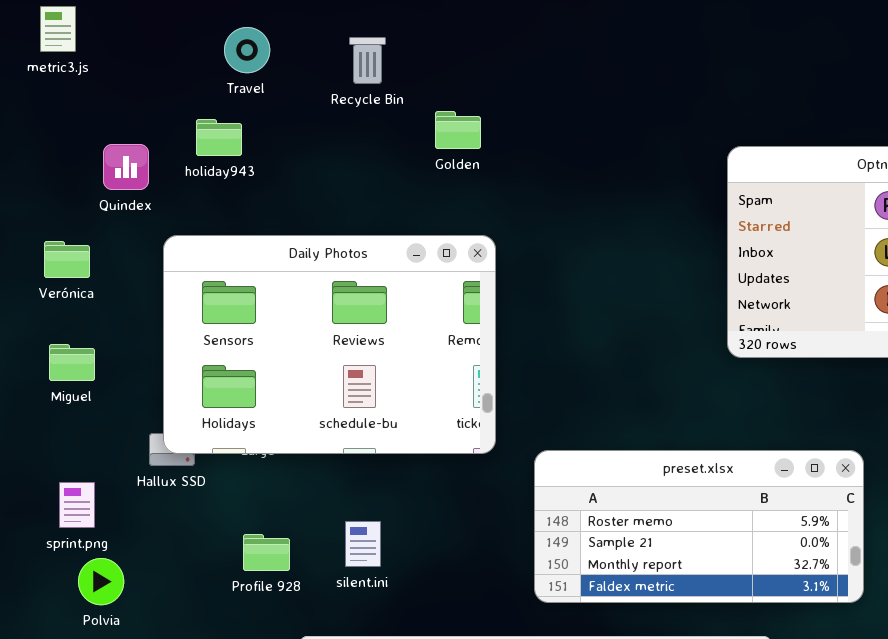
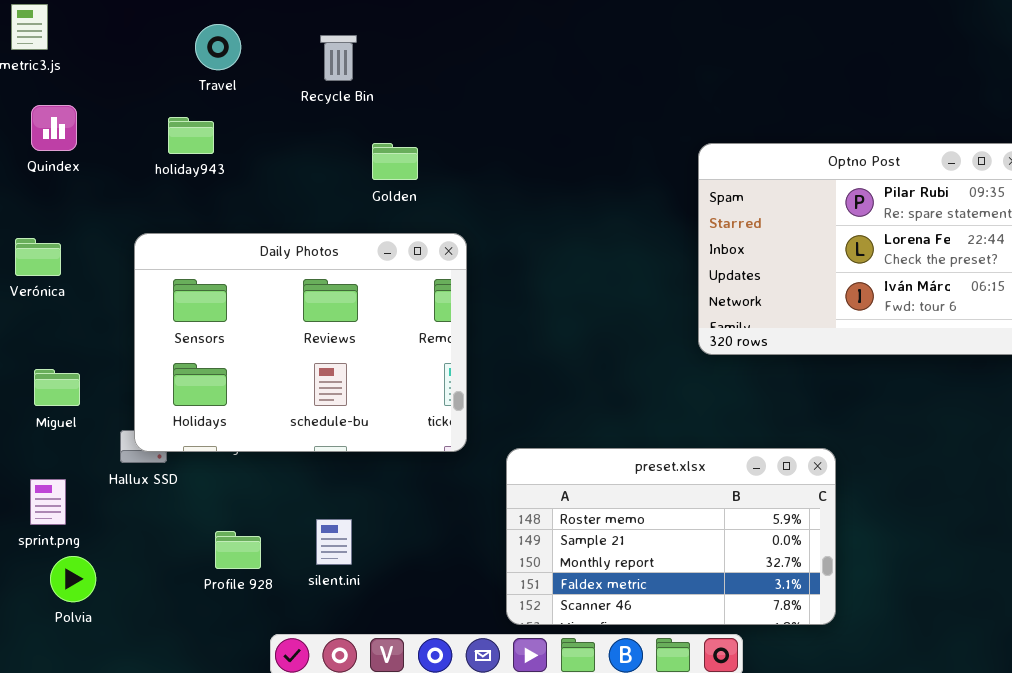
Golden: [435,111,481,149] -> [372,143,418,180], moved
Quindex: [103,144,149,190] -> [31,105,77,151], moved
Miguel: [49,344,95,381] -> [34,369,80,406], moved
preset.xlsx: [534,450,864,603] -> [506,448,836,625], resized

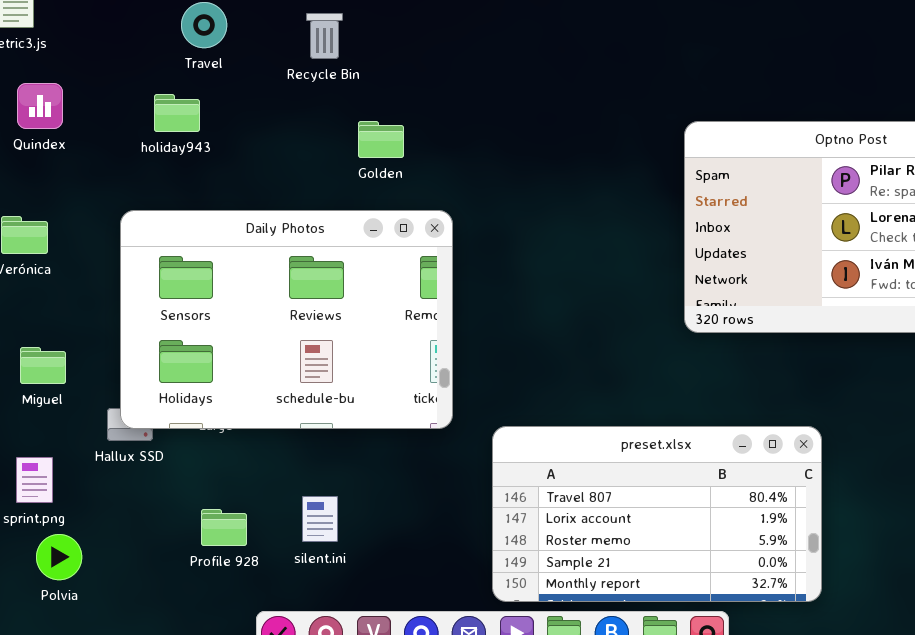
preset.xlsx: [506,448,836,625] -> [492,426,822,602], scrolled up 2 rows

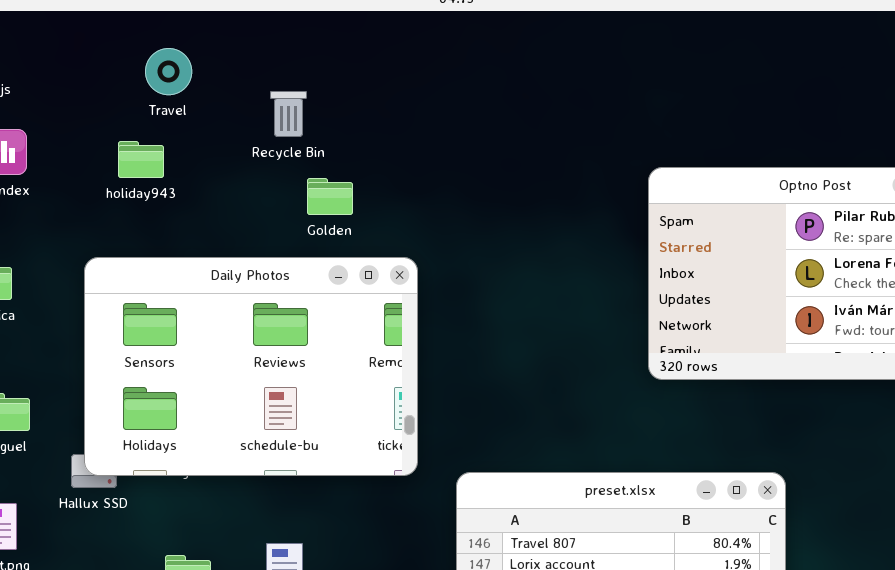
Recycle Bin: [306,13,343,59] -> [270,91,307,137], moved
Golden: [358,121,404,158] -> [307,178,353,215], moved

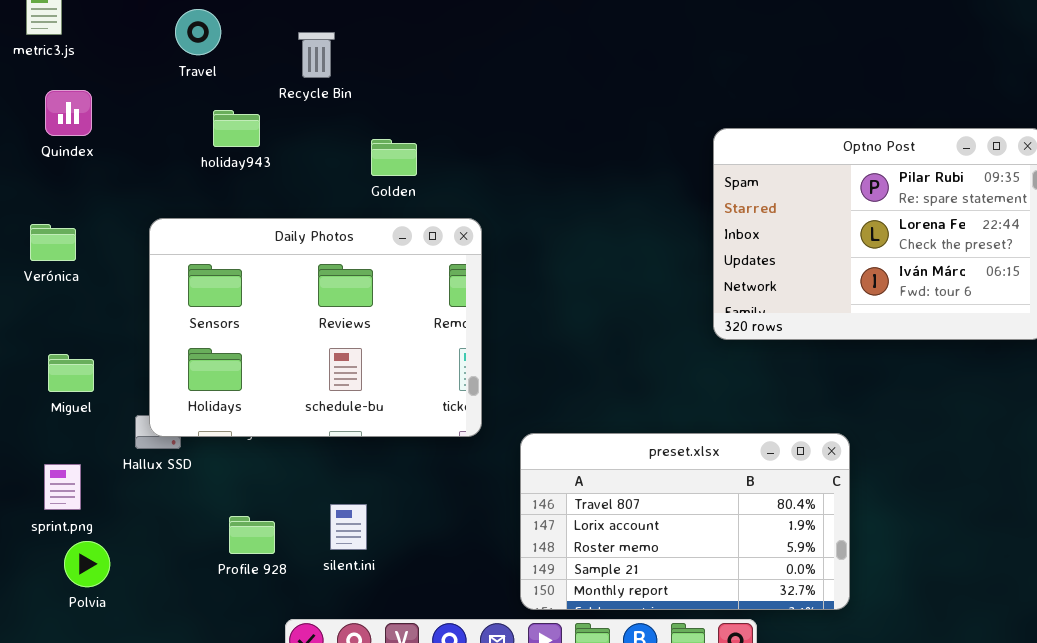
Travel: [145,48,192,95] -> [175,9,221,55], moved
Recycle Bin: [270,91,307,137] -> [298,32,335,78], moved
holiday943: [118,141,164,178] -> [213,110,260,147], moved

